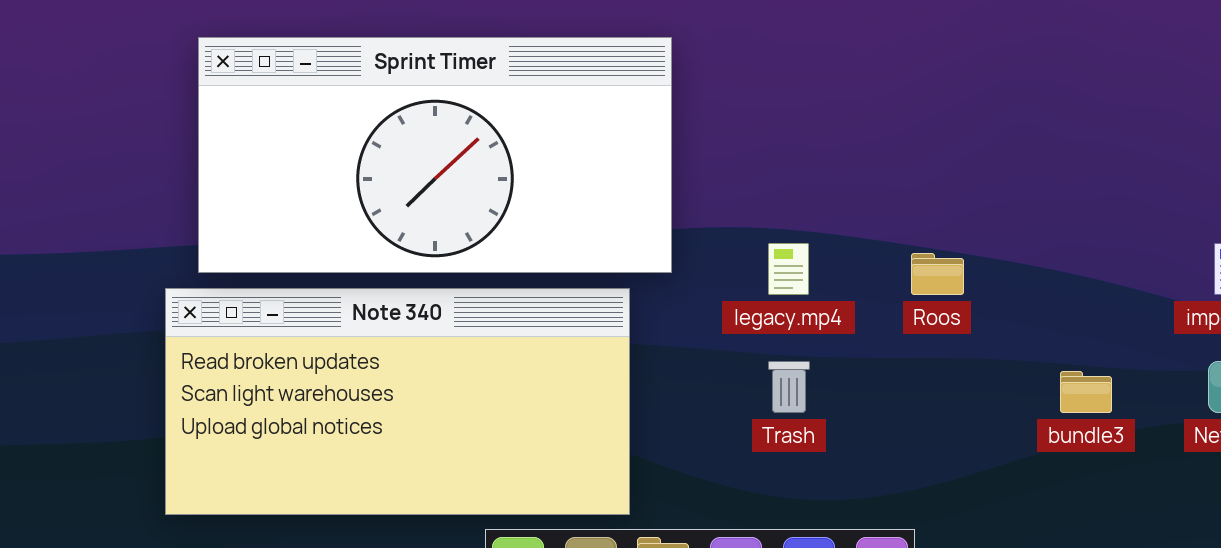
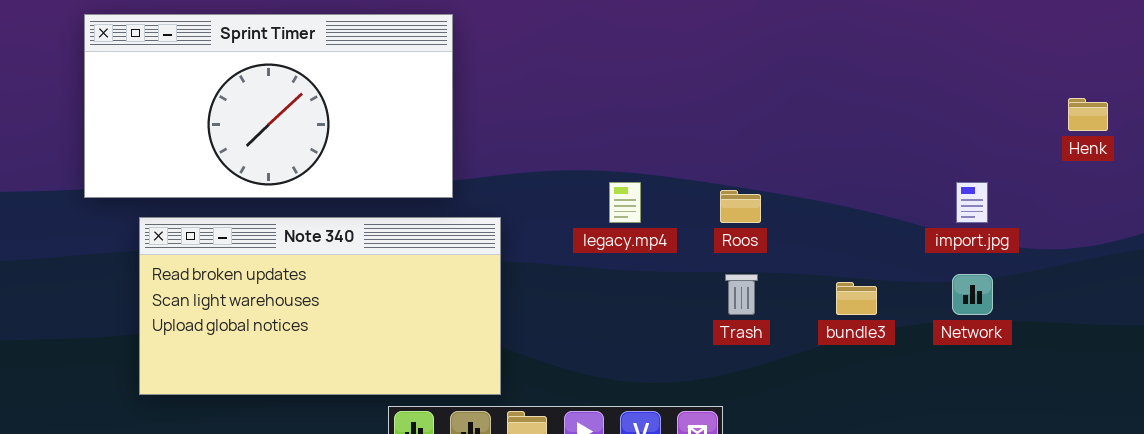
Sprint Timer: [198,37,672,273] -> [84,14,453,198], moved
Trash: [768,361,810,413] -> [725,274,758,315], moved

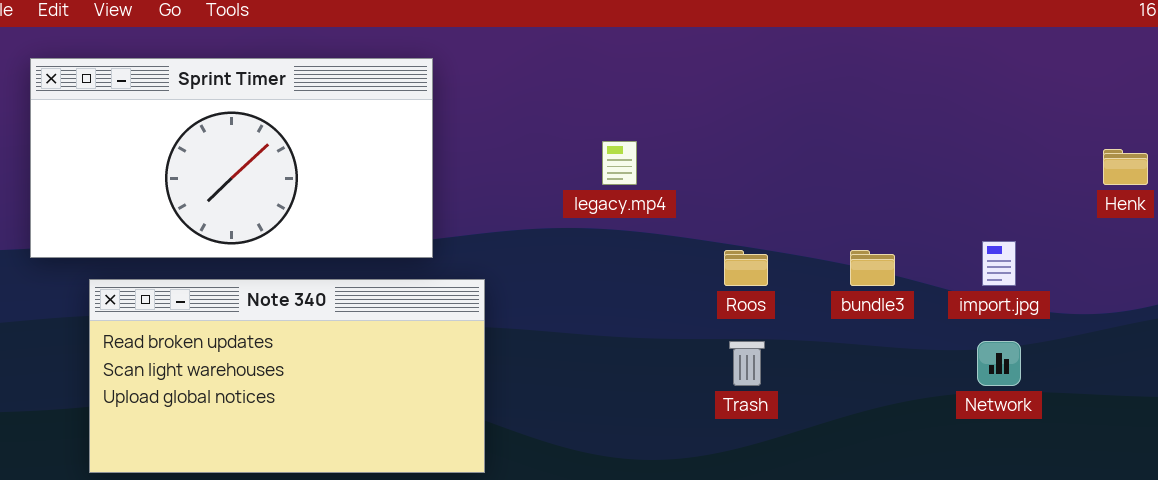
legacy.mp4: [609,182,641,223] -> [602,141,637,185], moved
bundle3: [836,282,877,315] -> [850,250,895,286], moved

